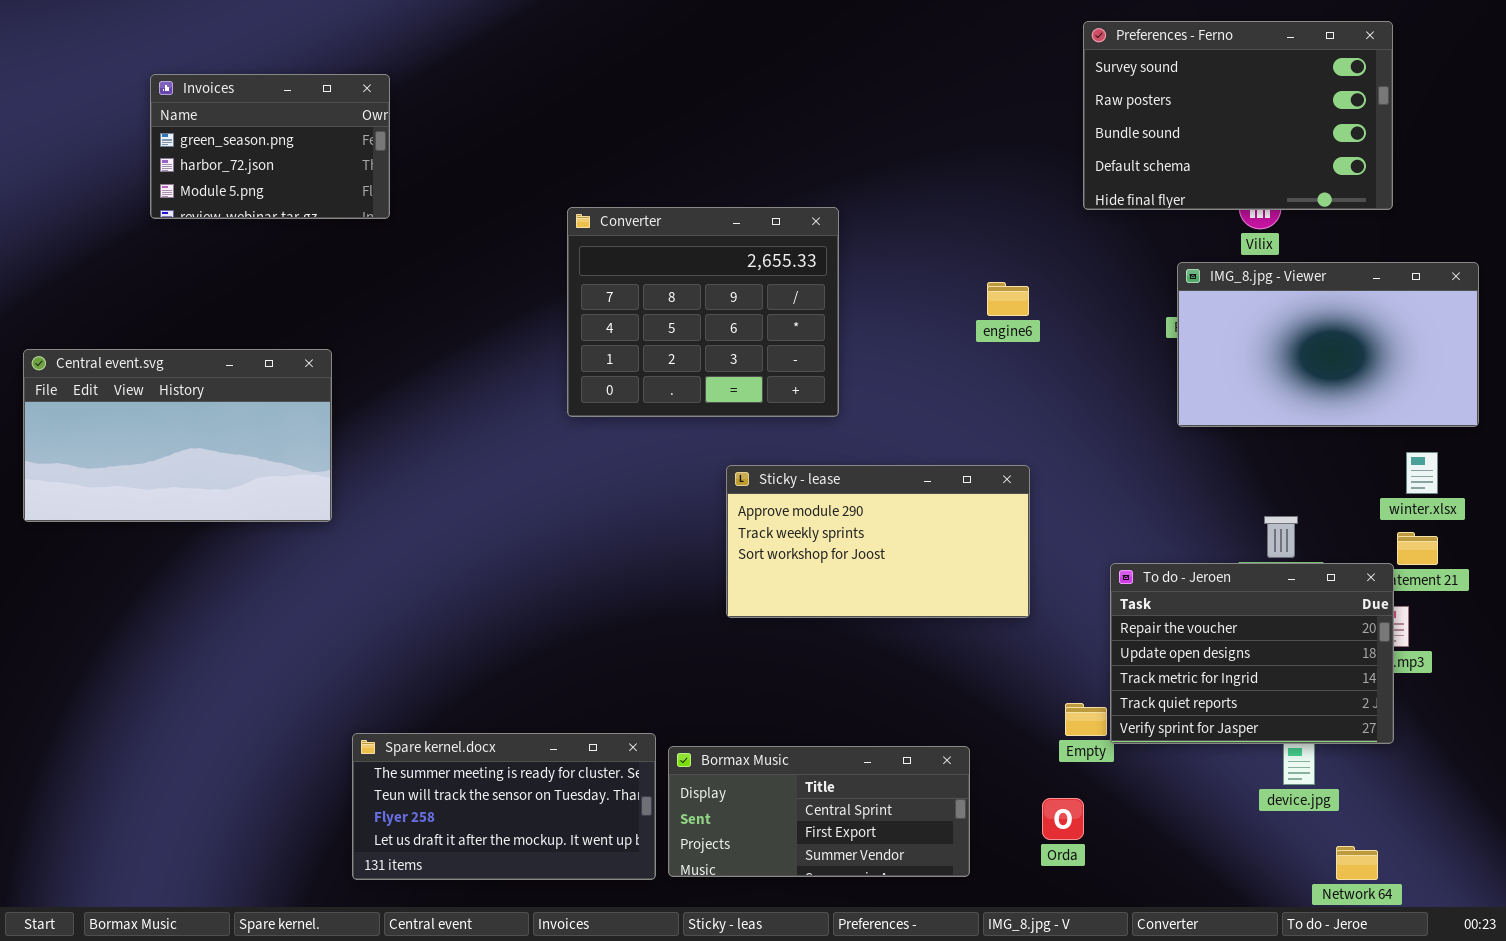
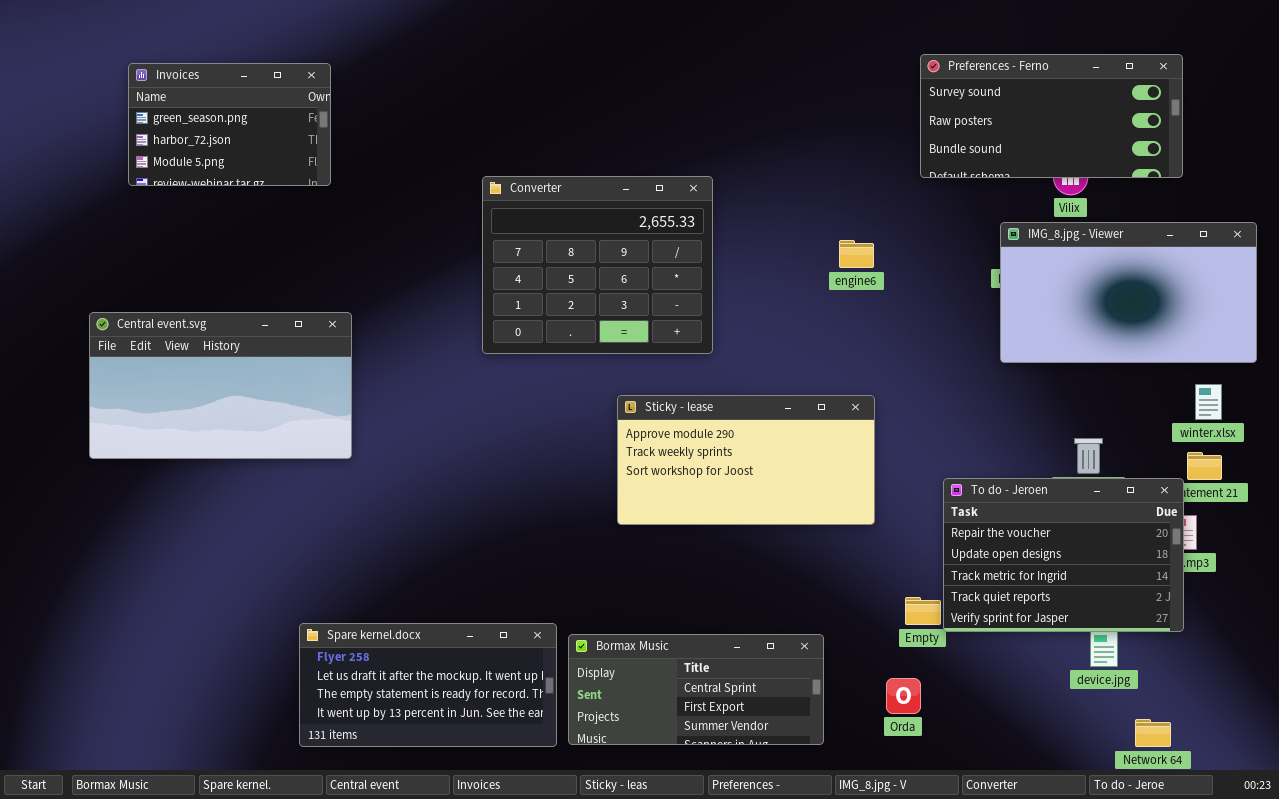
Preferences - Ferno: [1083,21,1393,210] -> [920,54,1183,178], resized
Central event.svg: [23,349,332,522] -> [89,312,352,459], moved
Spare kernel.docx: [352,733,656,880] -> [299,623,557,747], scrolled down 2 rows

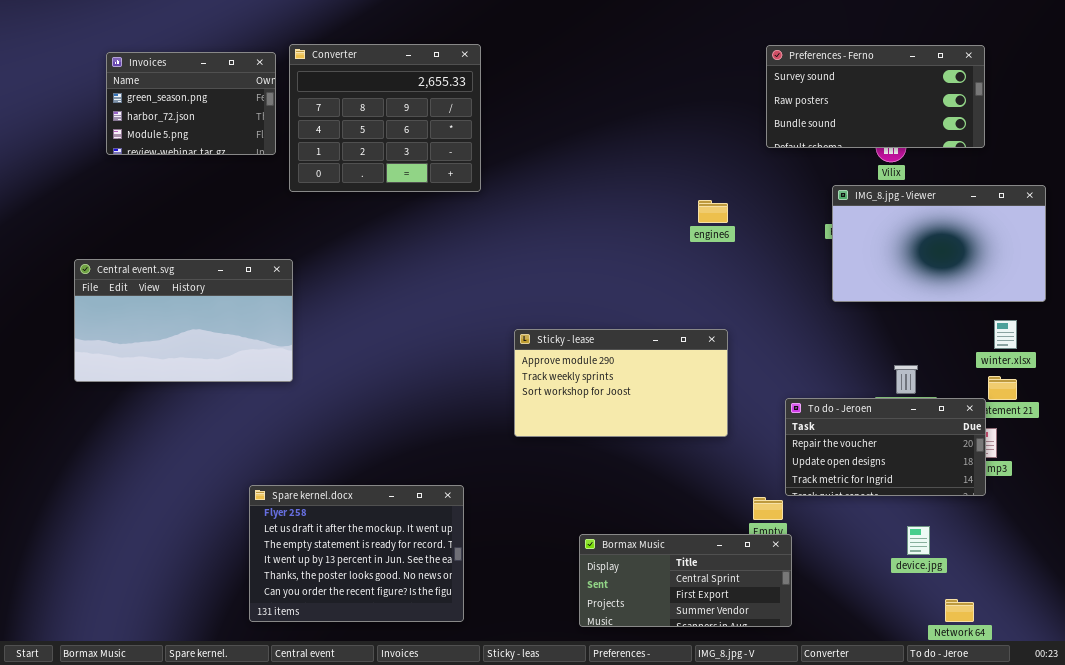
Converter: [482,176,713,354] -> [289,44,481,192], moved
To do - Jeroen: [943,478,1184,632] -> [785,398,986,496], resized
Spare kernel.docx: [299,623,557,747] -> [249,485,464,622], resized
Bormax Music: [568,634,824,745] -> [579,534,792,627], moved

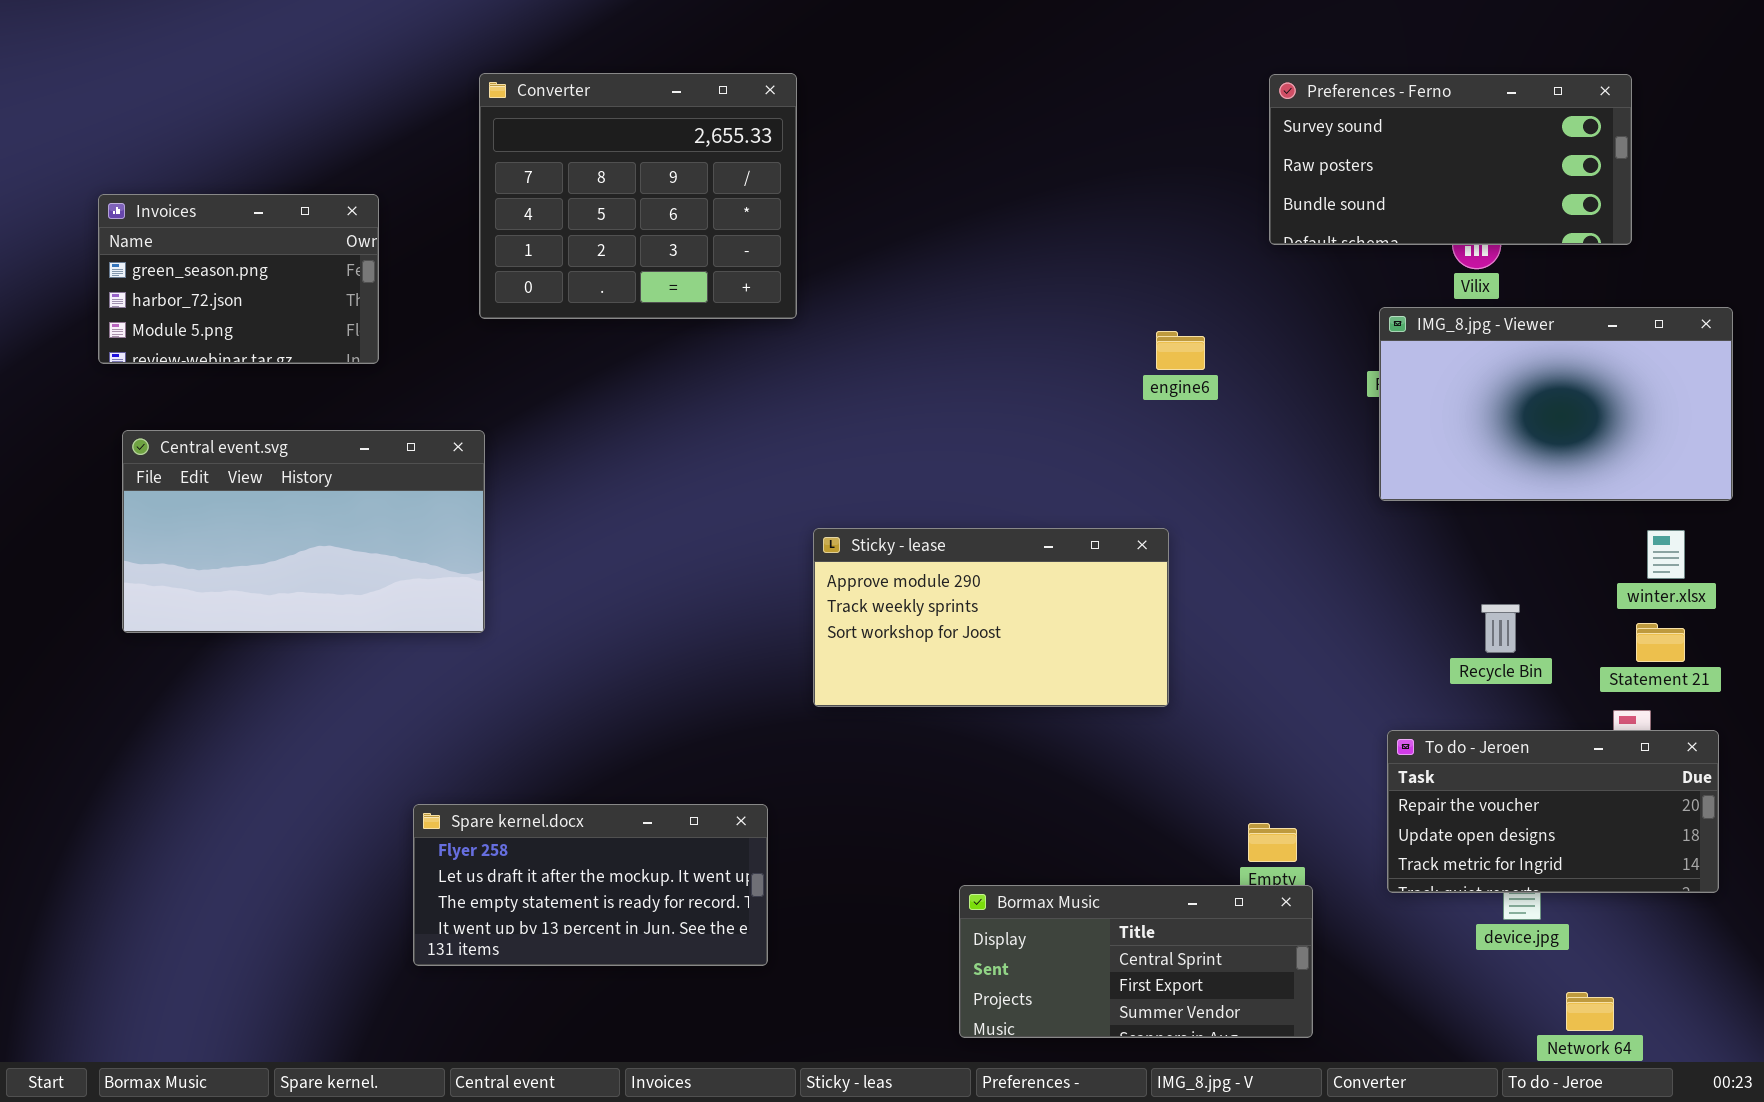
Invoices: [106,52,276,155] -> [98,194,379,364], moved
Sticky - lease: [514,329,728,437] -> [813,528,1169,707], moved
To do - Jeroen: [785,398,986,496] -> [1387,730,1719,893], moved
Spare kernel.docx: [249,485,464,622] -> [413,804,768,966], resized

